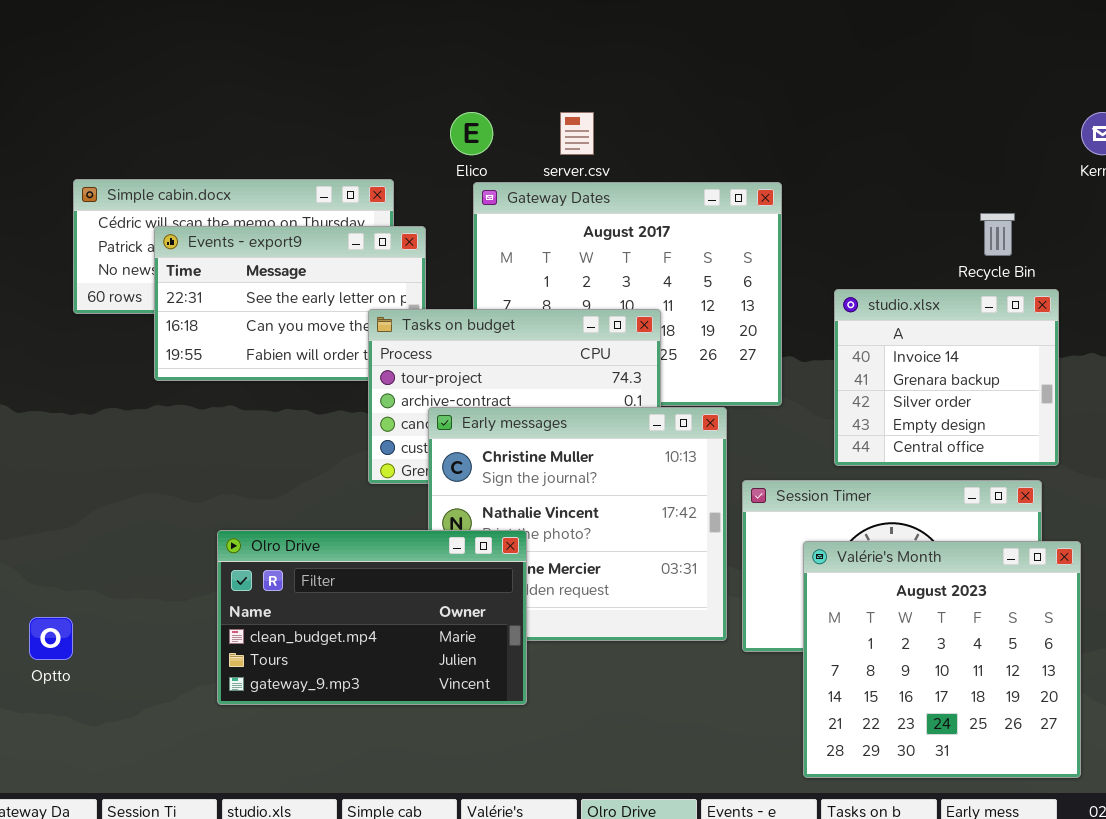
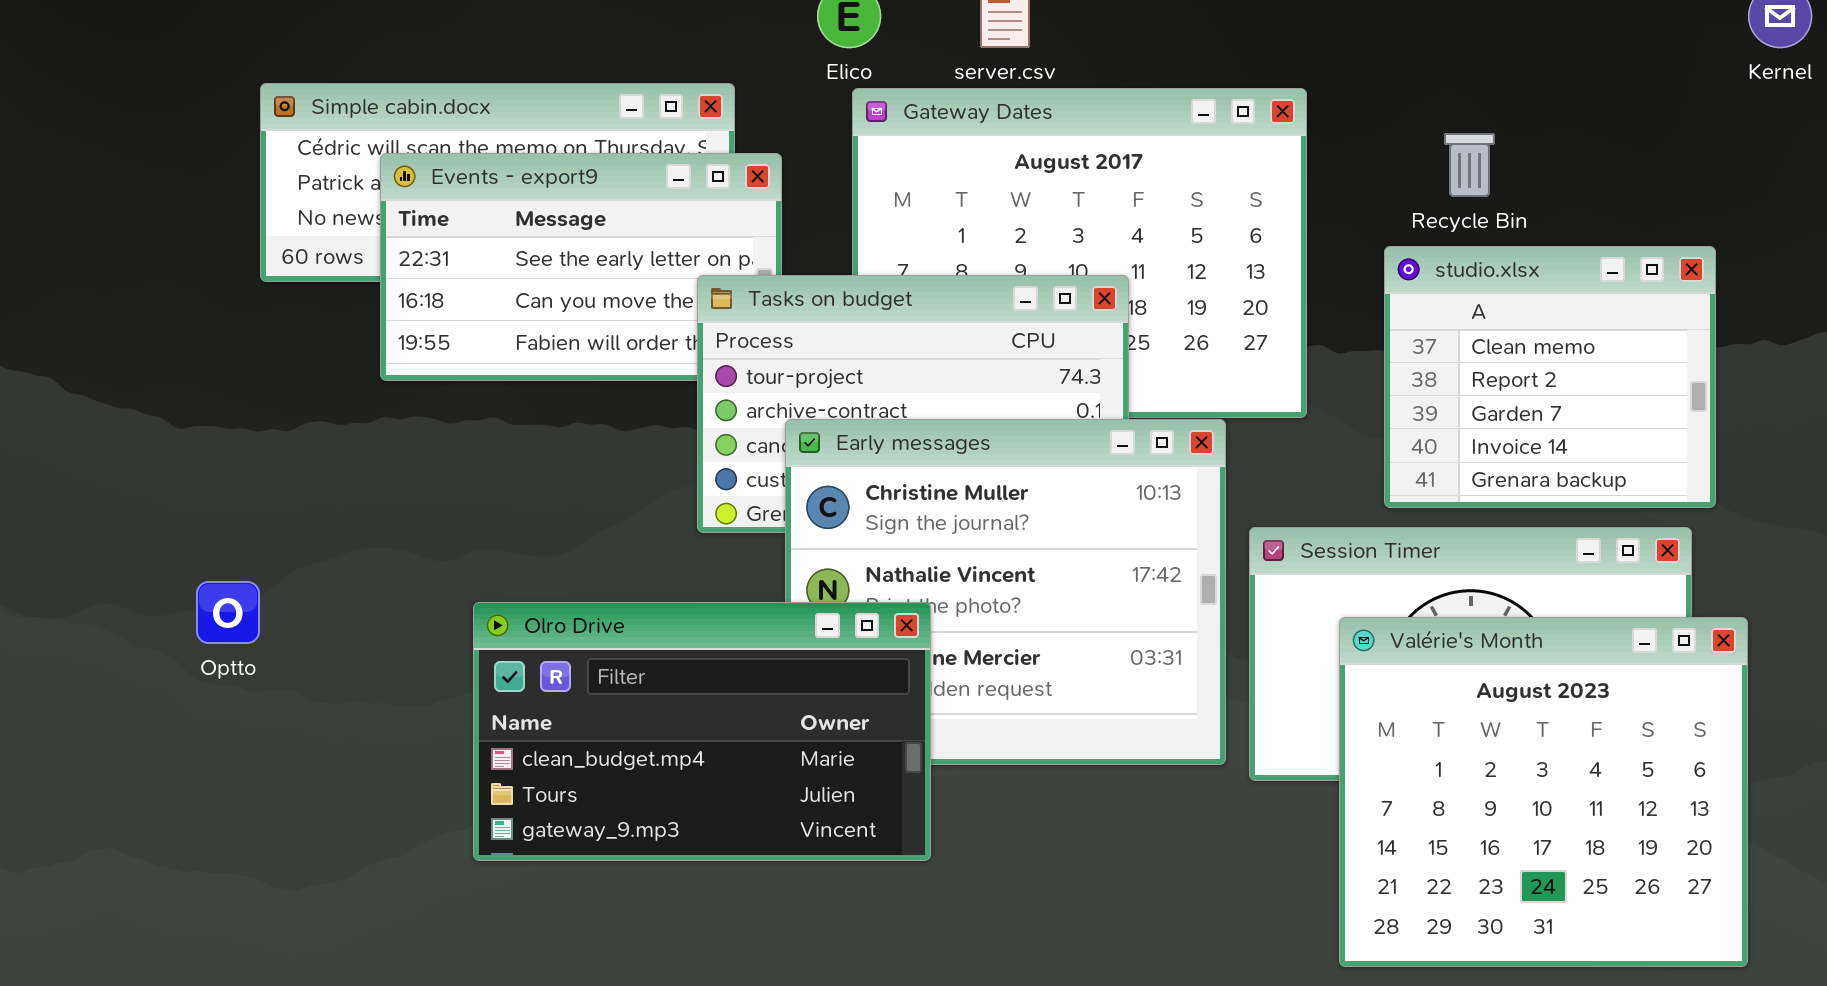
Recycle Bin: [980,213,1015,256] -> [1444,133,1495,197], moved
studio.xlsx: [834,289,1059,466] -> [1384,246,1716,508], scrolled up 3 rows
Optto: [29,617,73,660] -> [196,581,260,644], moved

